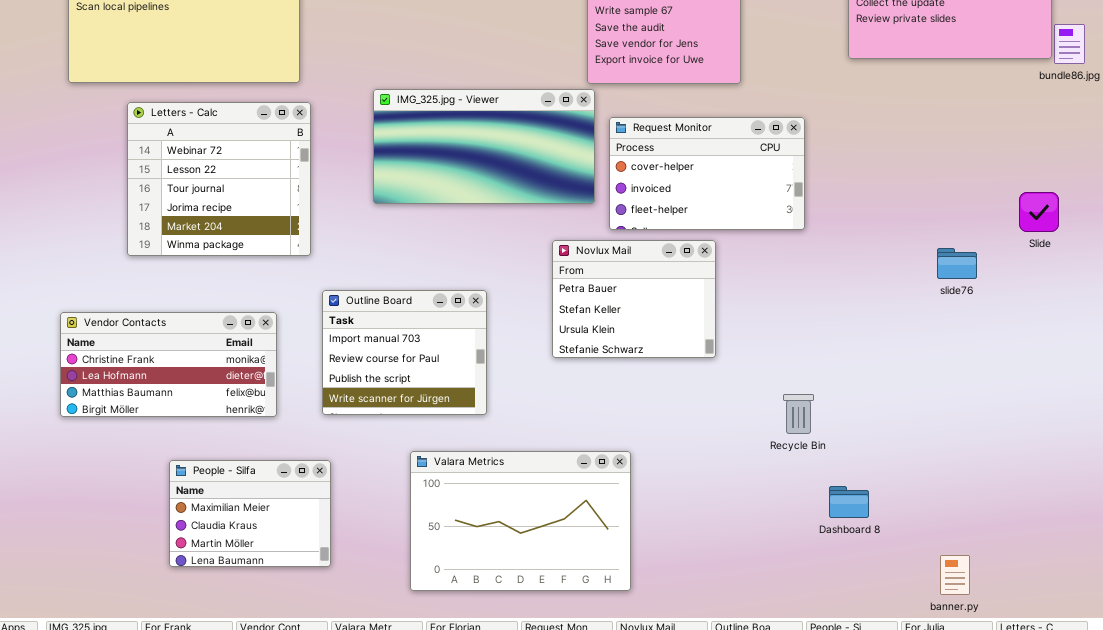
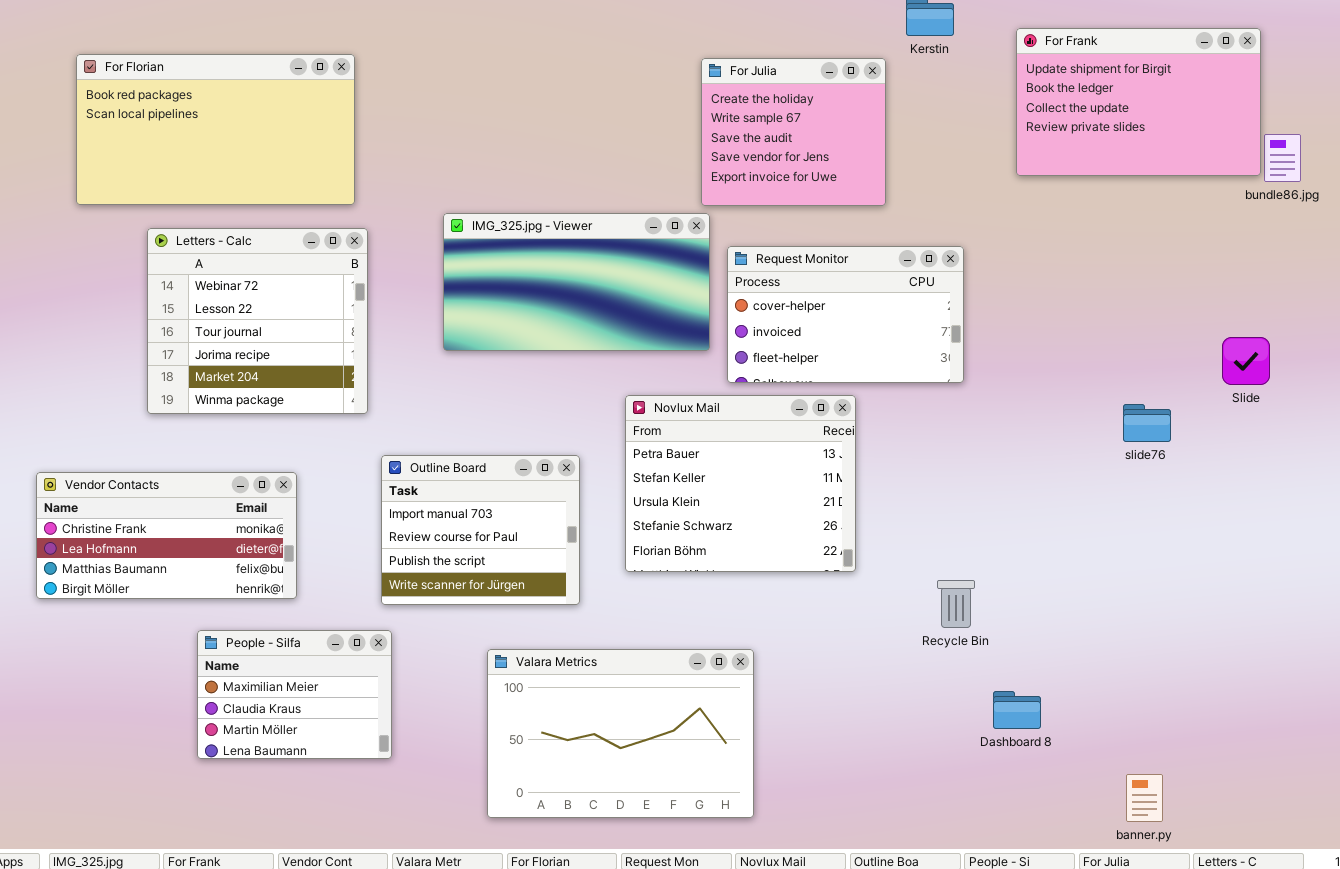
Novlux Mail: [552,240,716,358] -> [625,395,856,572], resized
Vendor Contacts: [60,312,277,417] -> [36,472,297,599], moved
People - Silfa: [169,460,331,567] -> [197,630,392,759], moved

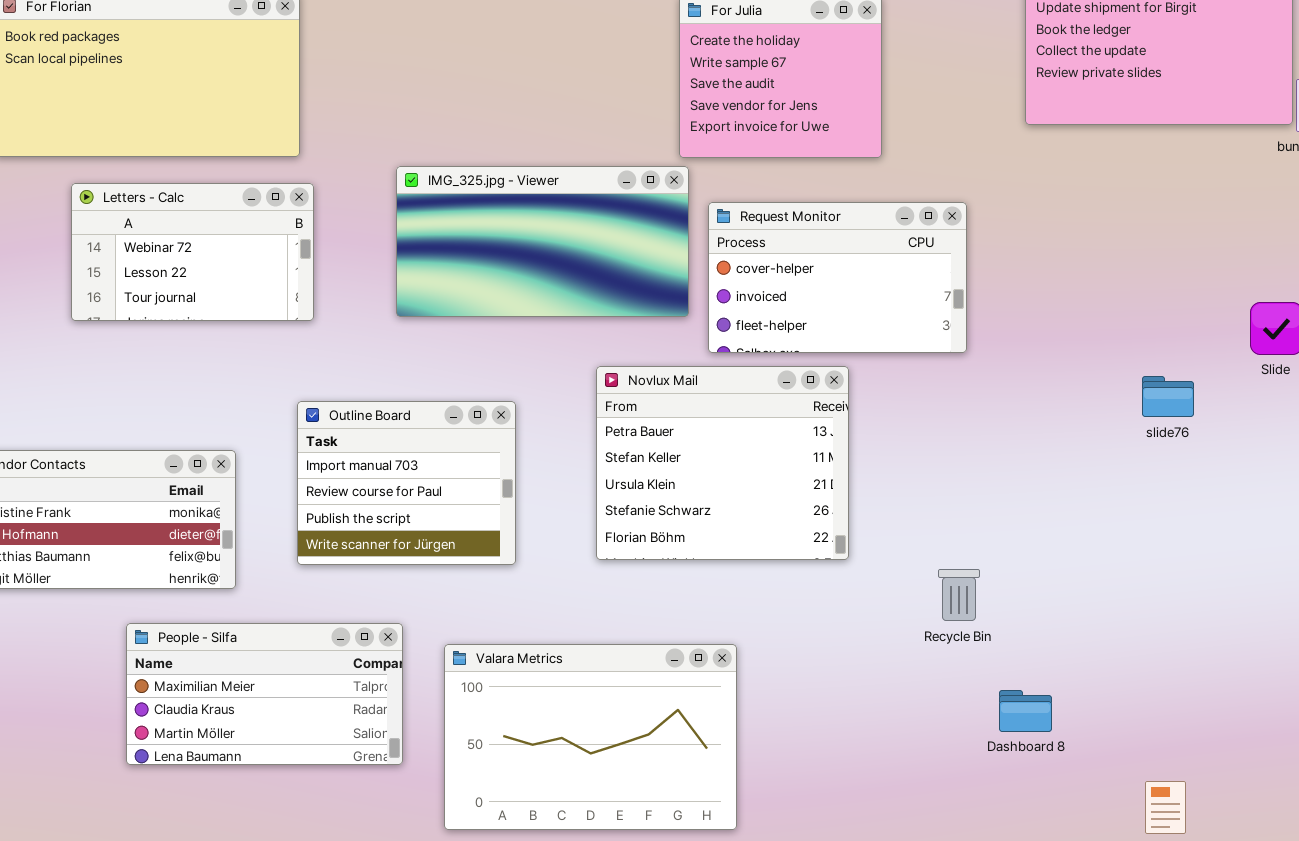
Letters - Calc: [147,228,368,414] -> [71,183,314,321], resized
Outline Board: [381,455,580,605] -> [297,401,516,565], moved
People - Silfa: [197,630,392,759] -> [126,623,403,765], resized

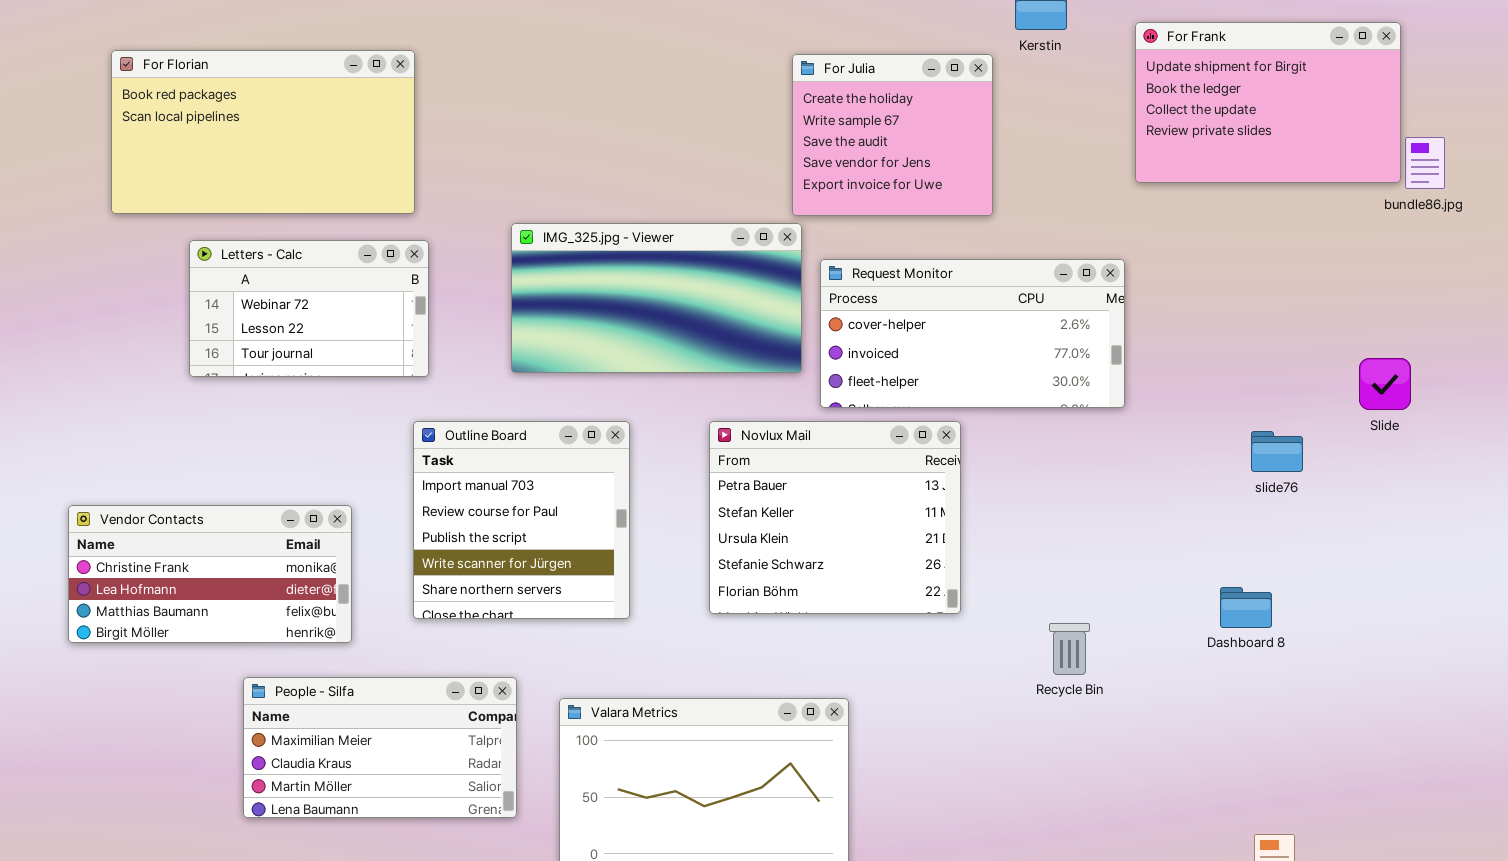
Request Monitor: [708,202,967,353] -> [820,259,1125,408], resized
Outline Board: [297,401,516,565] -> [413,421,630,619], resized
Dashboard 8: [999,690,1052,732] -> [1220,587,1272,628], moved

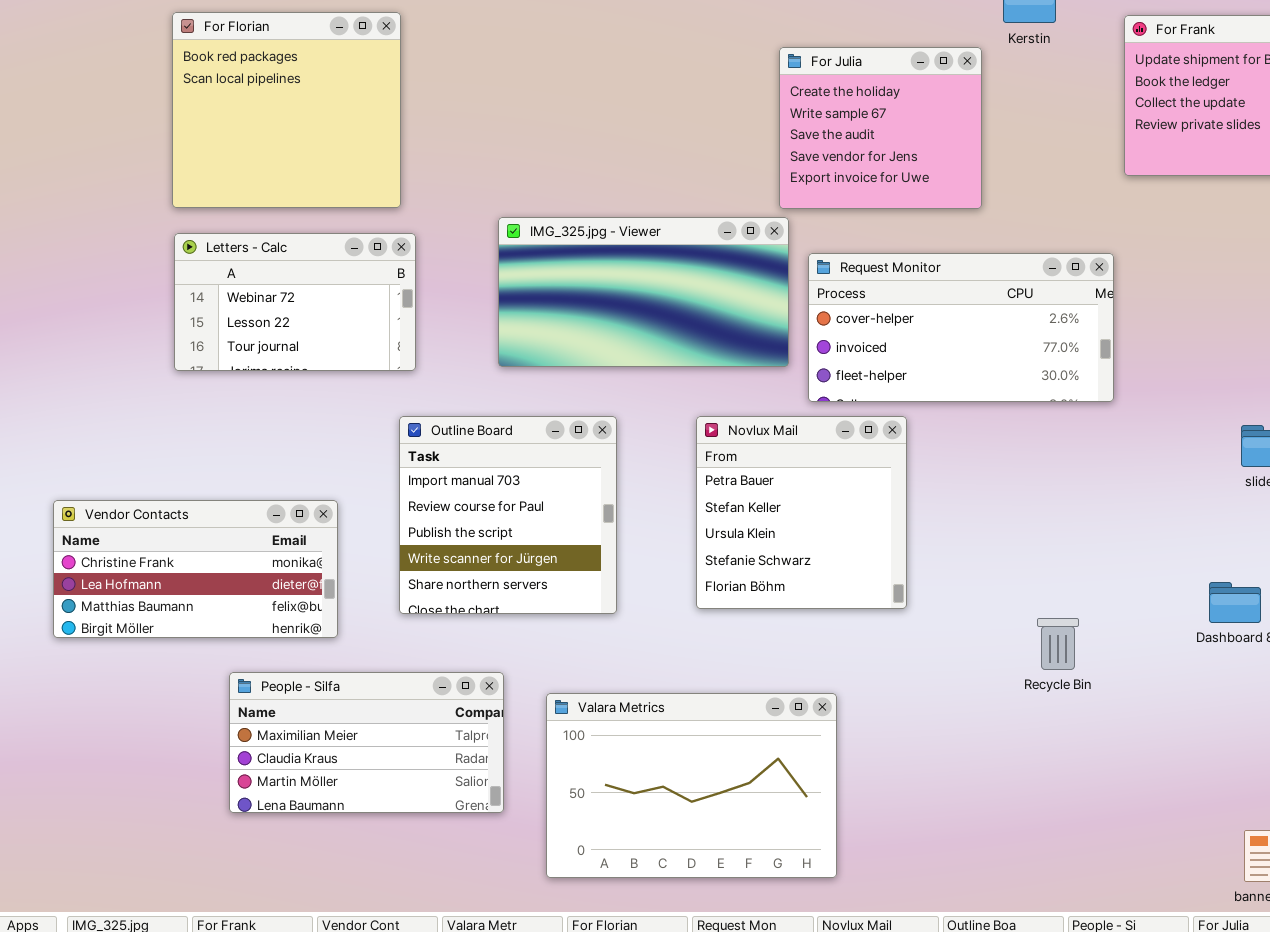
For Florian: [111,50,415,214] -> [172,12,401,208], resized
Novlux Mail: [709,421,961,614] -> [696,416,907,609], resized

